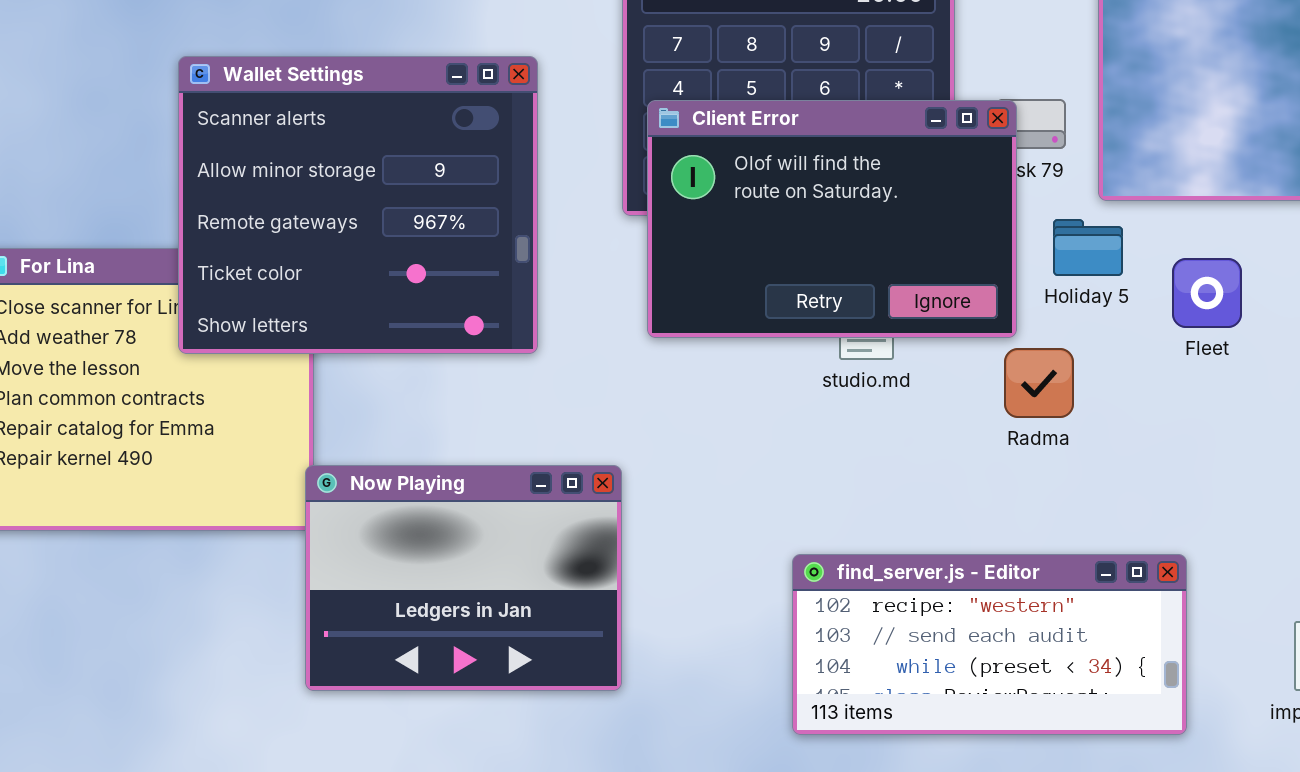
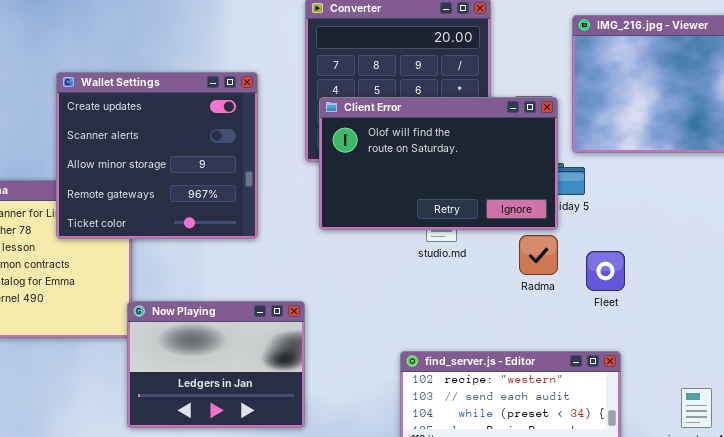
Wallet Settings: [178,56,538,354] -> [56,72,258,239], scrolled up 1 row
Client Error: [647,100,1017,338] -> [319,97,558,230], resized
Fleet: [1172,258,1242,328] -> [586,251,625,291], moved

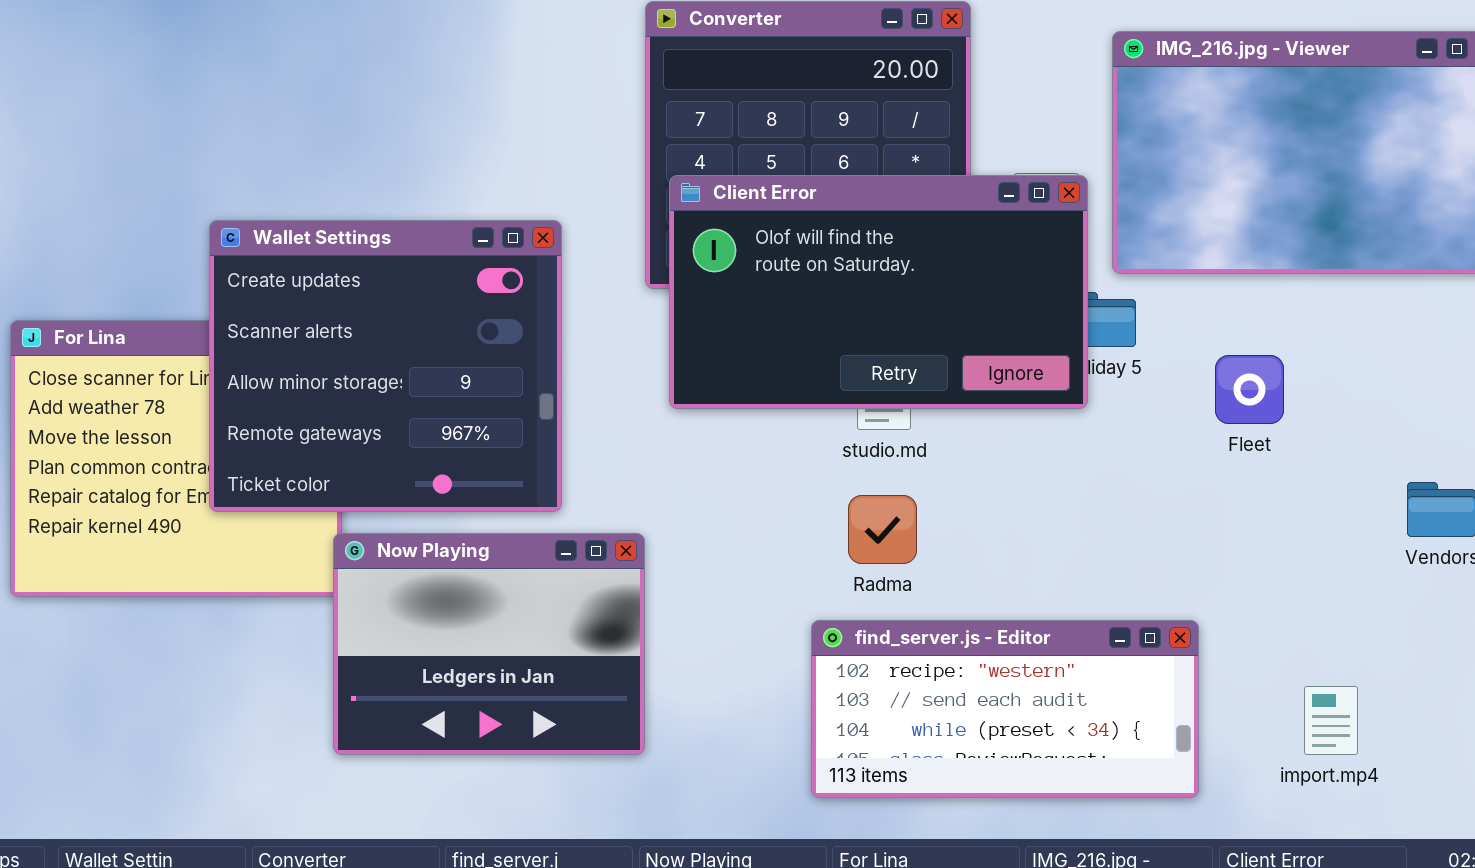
Wallet Settings: [56,72,258,239] -> [209,220,562,512], moved
Radma: [519,235,558,275] -> [848,495,917,564], moved
Fleet: [586,251,625,291] -> [1215,355,1284,424], moved

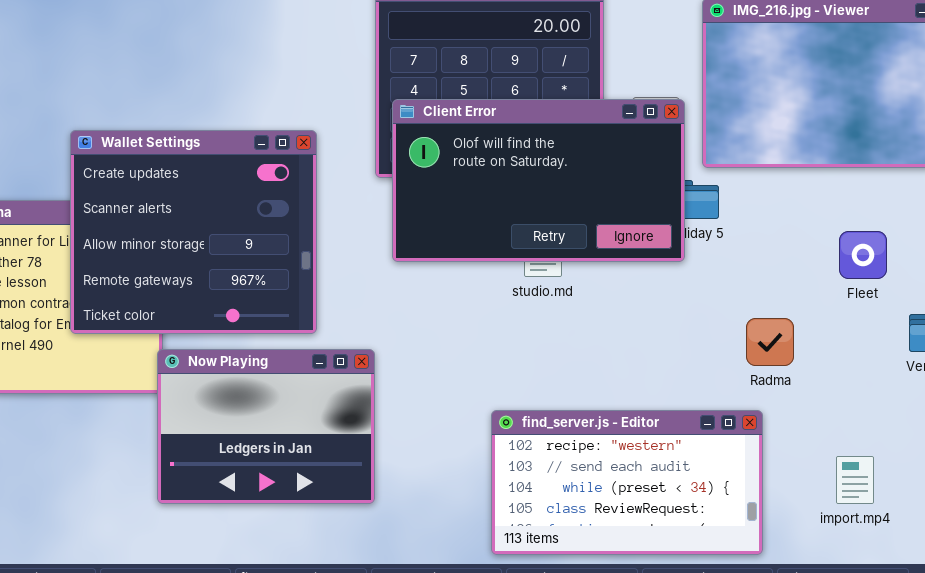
Fleet: [1215,355,1284,424] -> [839,231,887,279], moved
Radma: [848,495,917,564] -> [746,318,794,366], moved
find_server.js - Editor: [811,620,1199,798] -> [491,410,763,555], resized

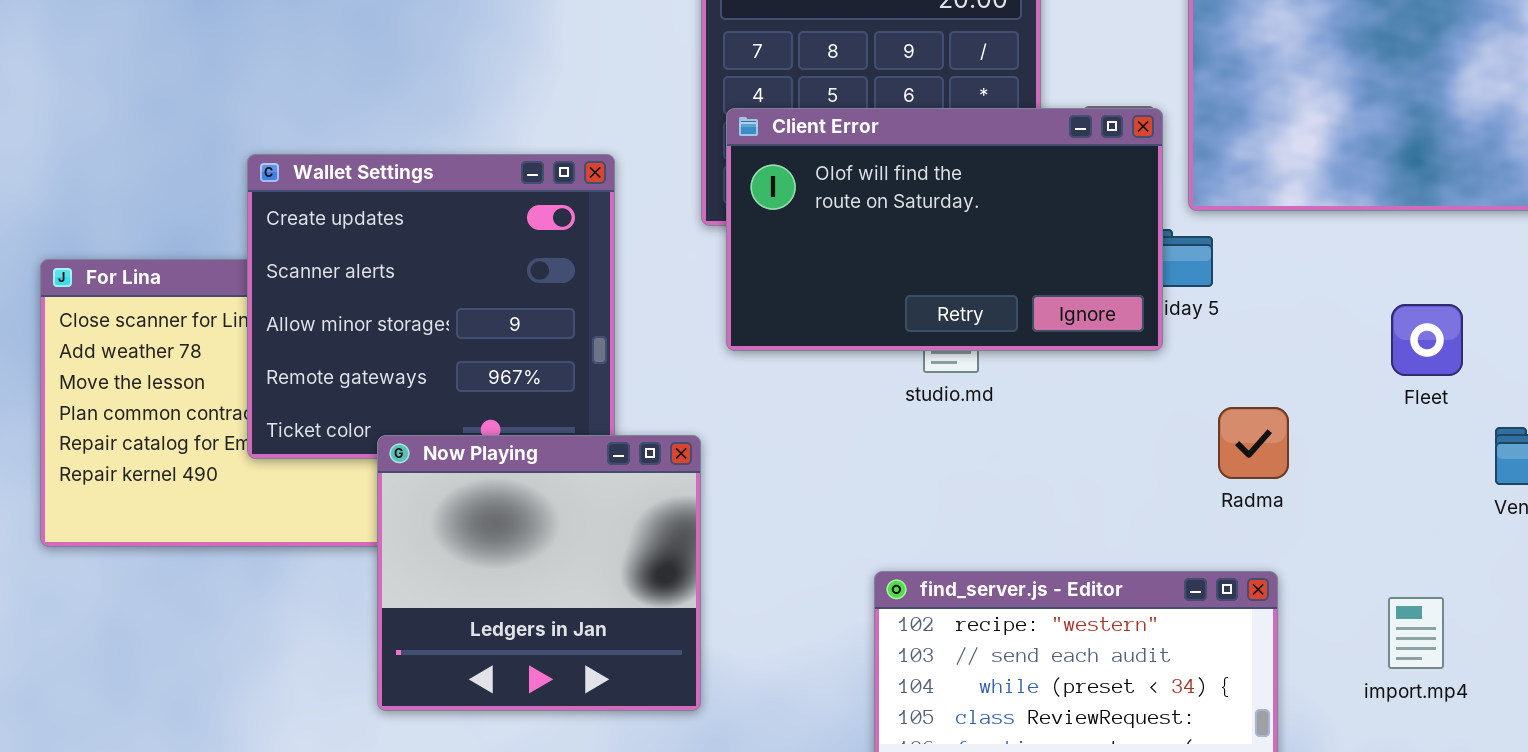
Radma: [746,318,794,366] -> [1218,407,1289,479], moved
Now Playing: [157,349,375,504] -> [377,435,701,711], resized
import.mp4: [836,456,874,504] -> [1388,597,1444,669], moved

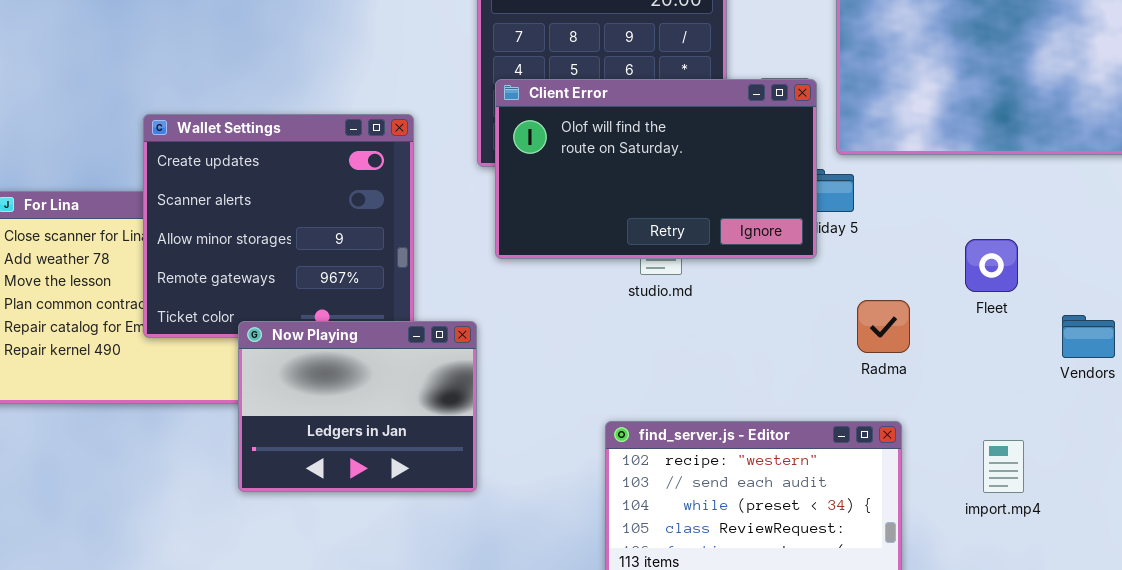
Fleet: [1391,304,1463,376] -> [965,239,1018,292], moved
Now Playing: [377,435,701,711] -> [238,321,477,492], resized

